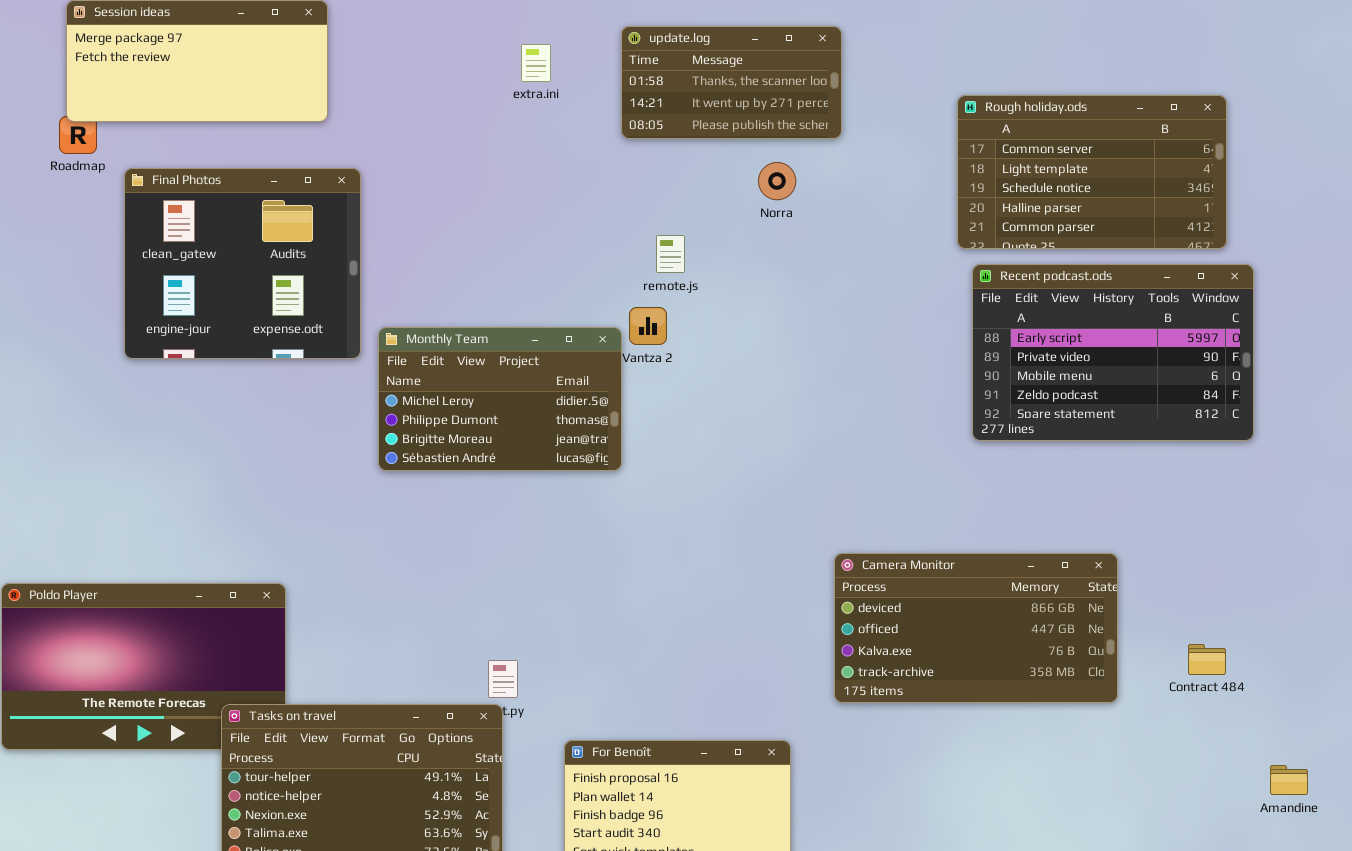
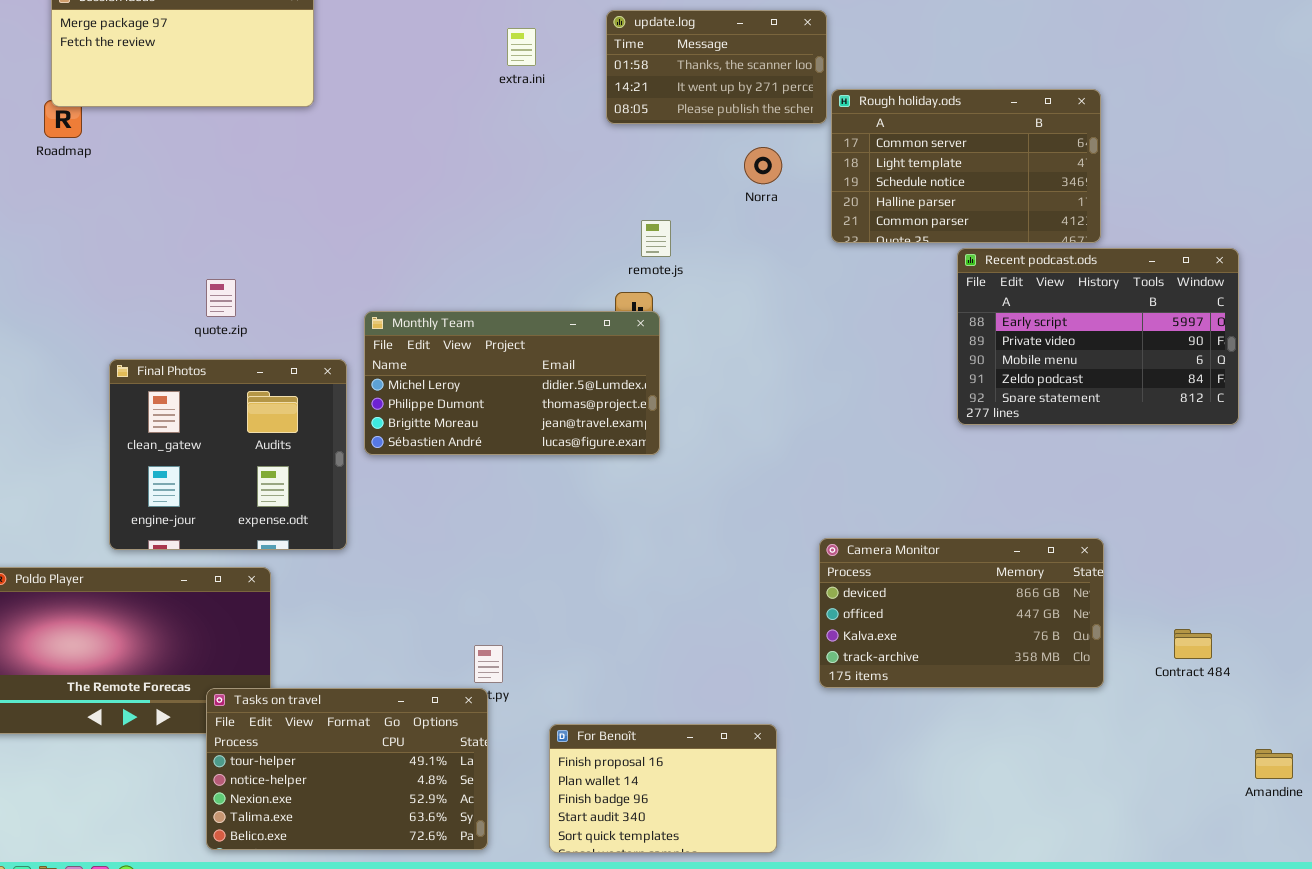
Rough holiday.ods: [957,95,1227,249] -> [831,89,1101,243], moved
Final Photos: [124,168,361,359] -> [109,359,347,550], moved
Monthly Team: [378,327,622,471] -> [364,311,660,455], resized

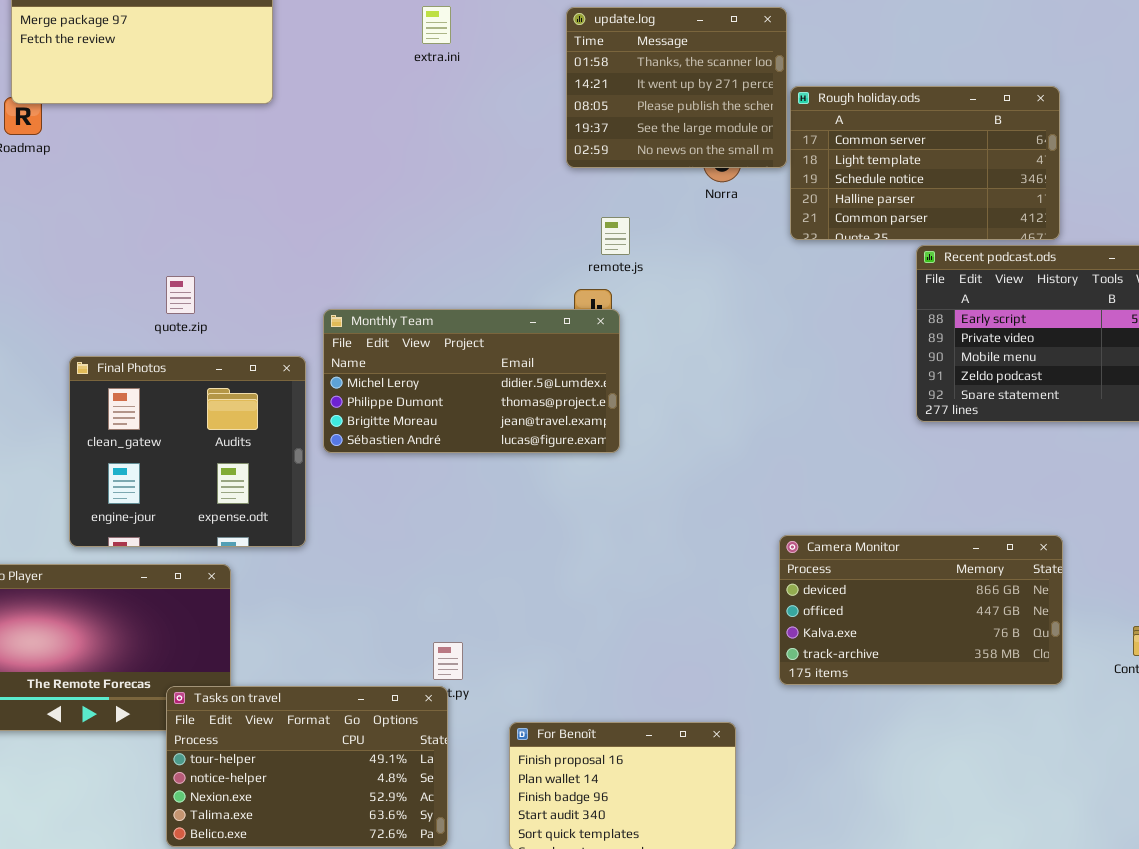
update.log: [606,10,827,124] -> [566,7,787,168], resized
extra.ini: [507,28,536,66] -> [422,6,451,44], moved

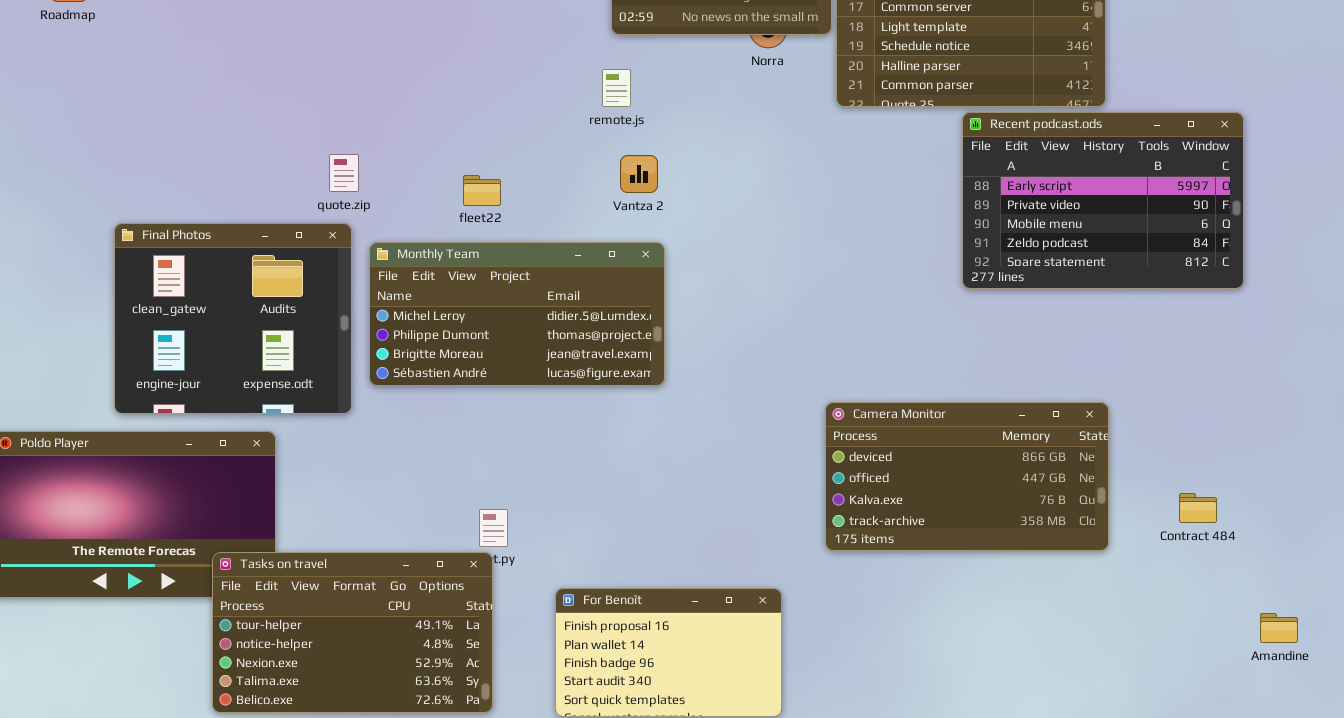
remote.js: [601,217,630,255] -> [602,69,631,107], moved
quote.zip: [166,276,195,314] -> [329,154,359,192], moved
Monthly Team: [323,309,620,453] -> [369,242,665,386], moved

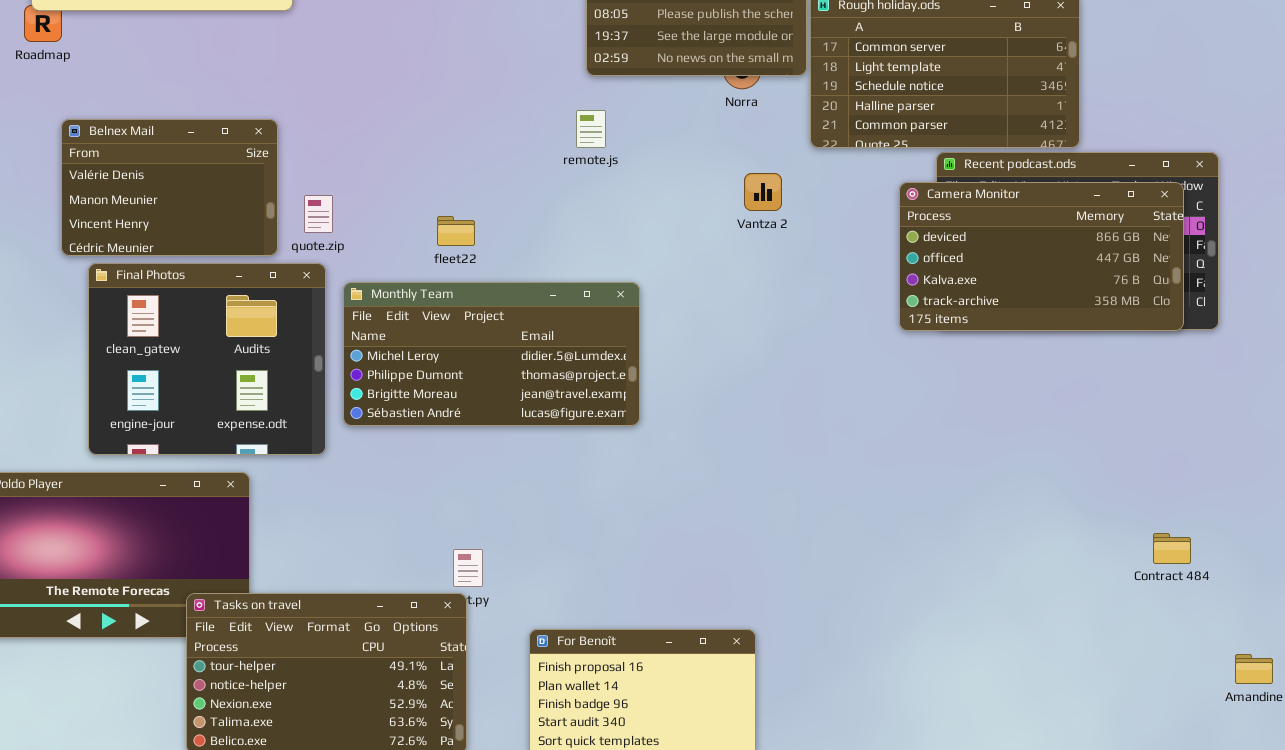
Belnex Mail: none -> [61,119,278,256], opened
Vantza 2: [620,155,658,193] -> [744,173,782,211], moved
Camera Monitor: [825,402,1109,551] -> [899,182,1184,331], moved

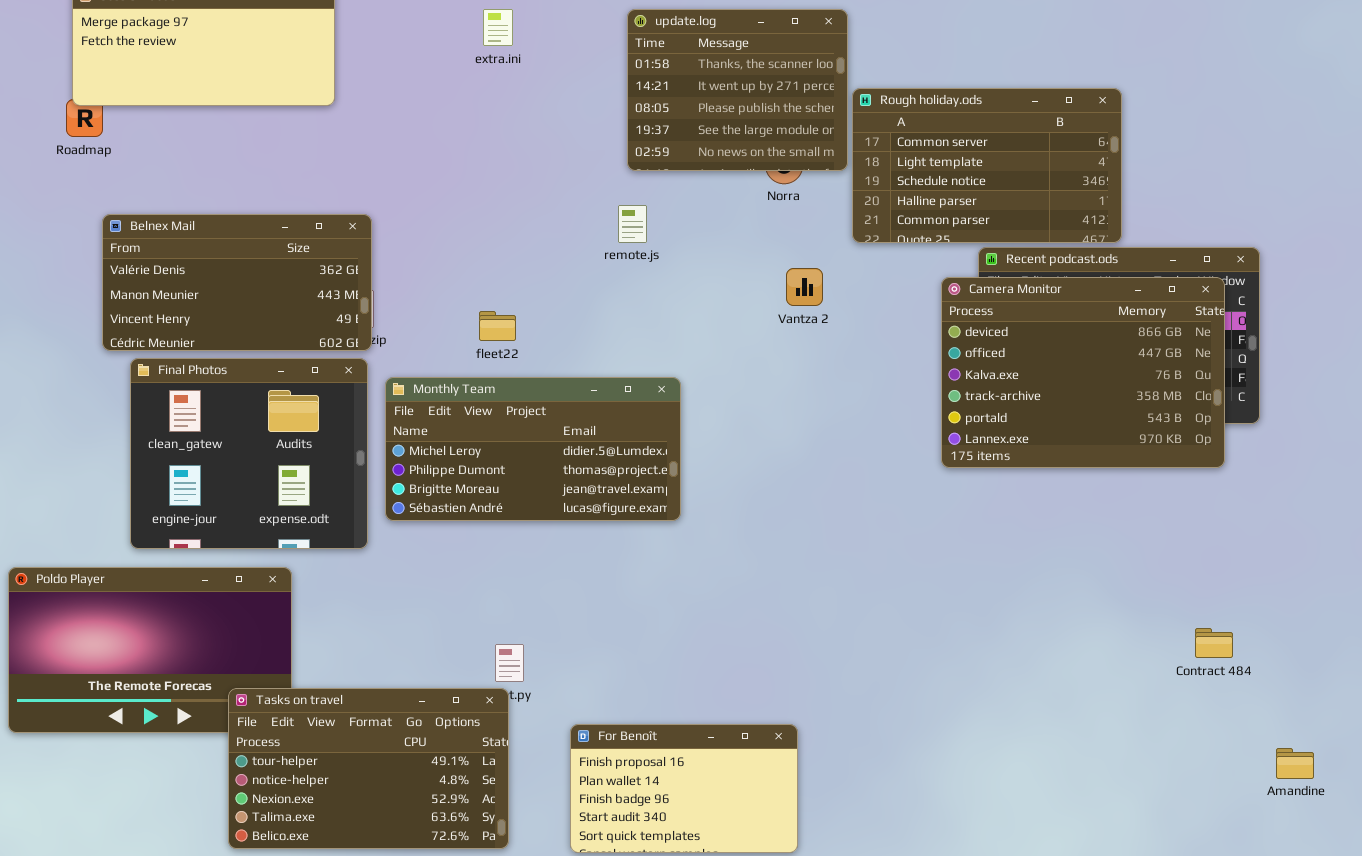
Belnex Mail: [61,119,278,256] -> [102,214,372,351], resized
Camera Monitor: [899,182,1184,331] -> [941,277,1225,468], resized

